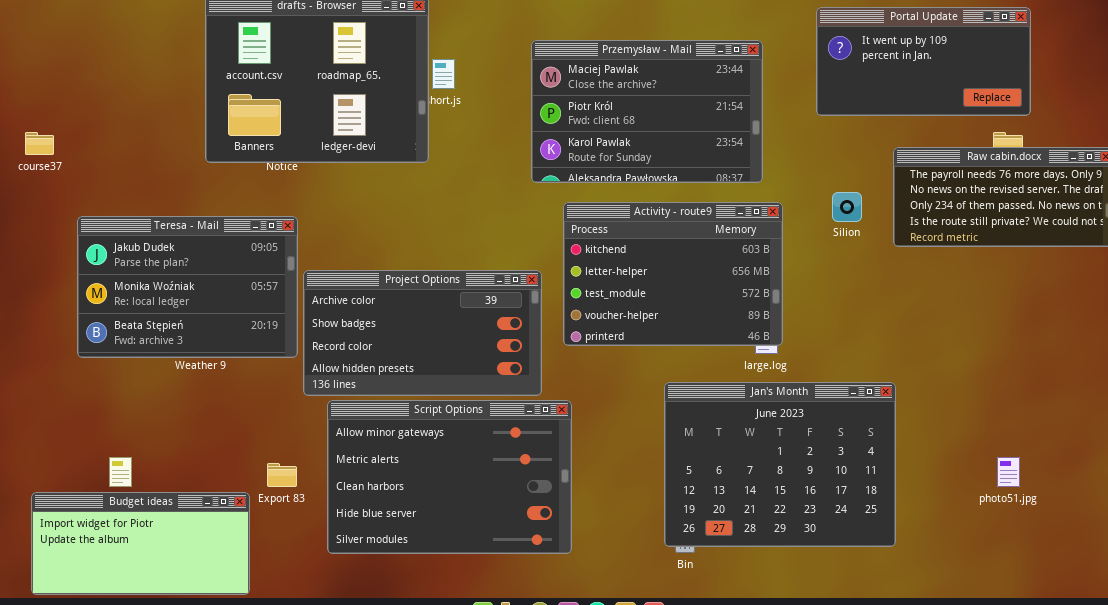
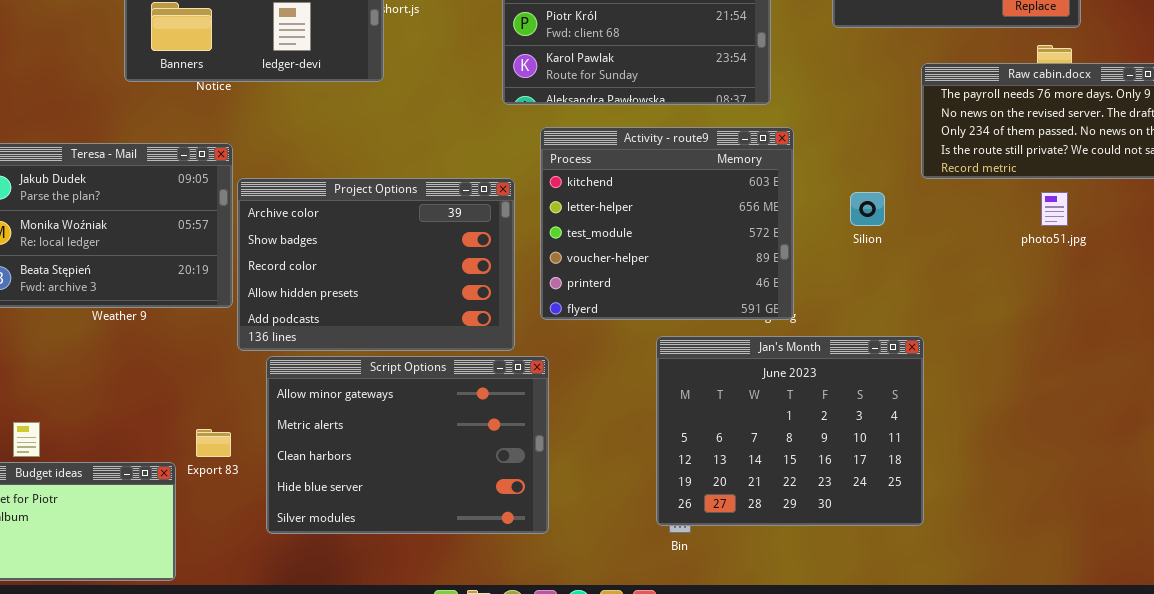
Silion: [832,192,862,222] -> [850,192,885,226], moved
Activity - route9: [563,202,783,346] -> [540,127,794,320], resized
Project Options: [303,270,542,396] -> [237,178,515,351], resized
photo51.jpg: [997,457,1020,487] -> [1041,192,1068,226], moved

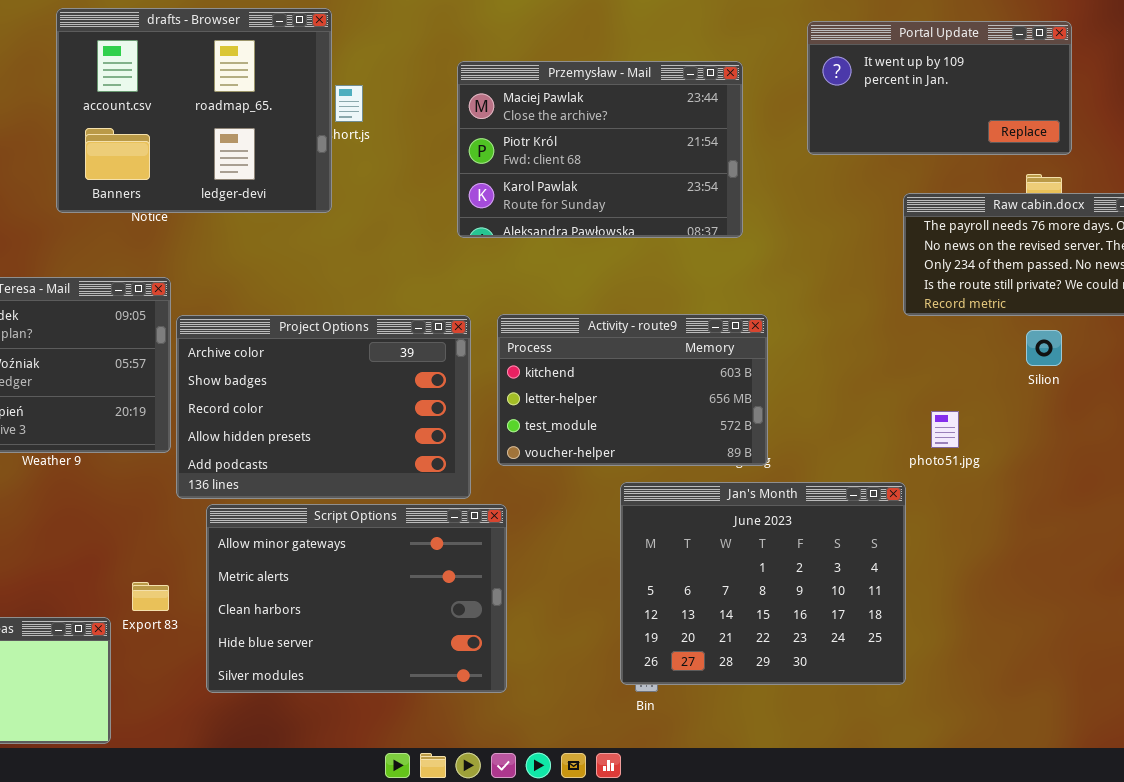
Activity - route9: [540,127,794,320] -> [497,314,768,466], resized
Silion: [850,192,885,226] -> [1026,330,1062,366], moved
photo51.jpg: [1041,192,1068,226] -> [931,411,959,448], moved

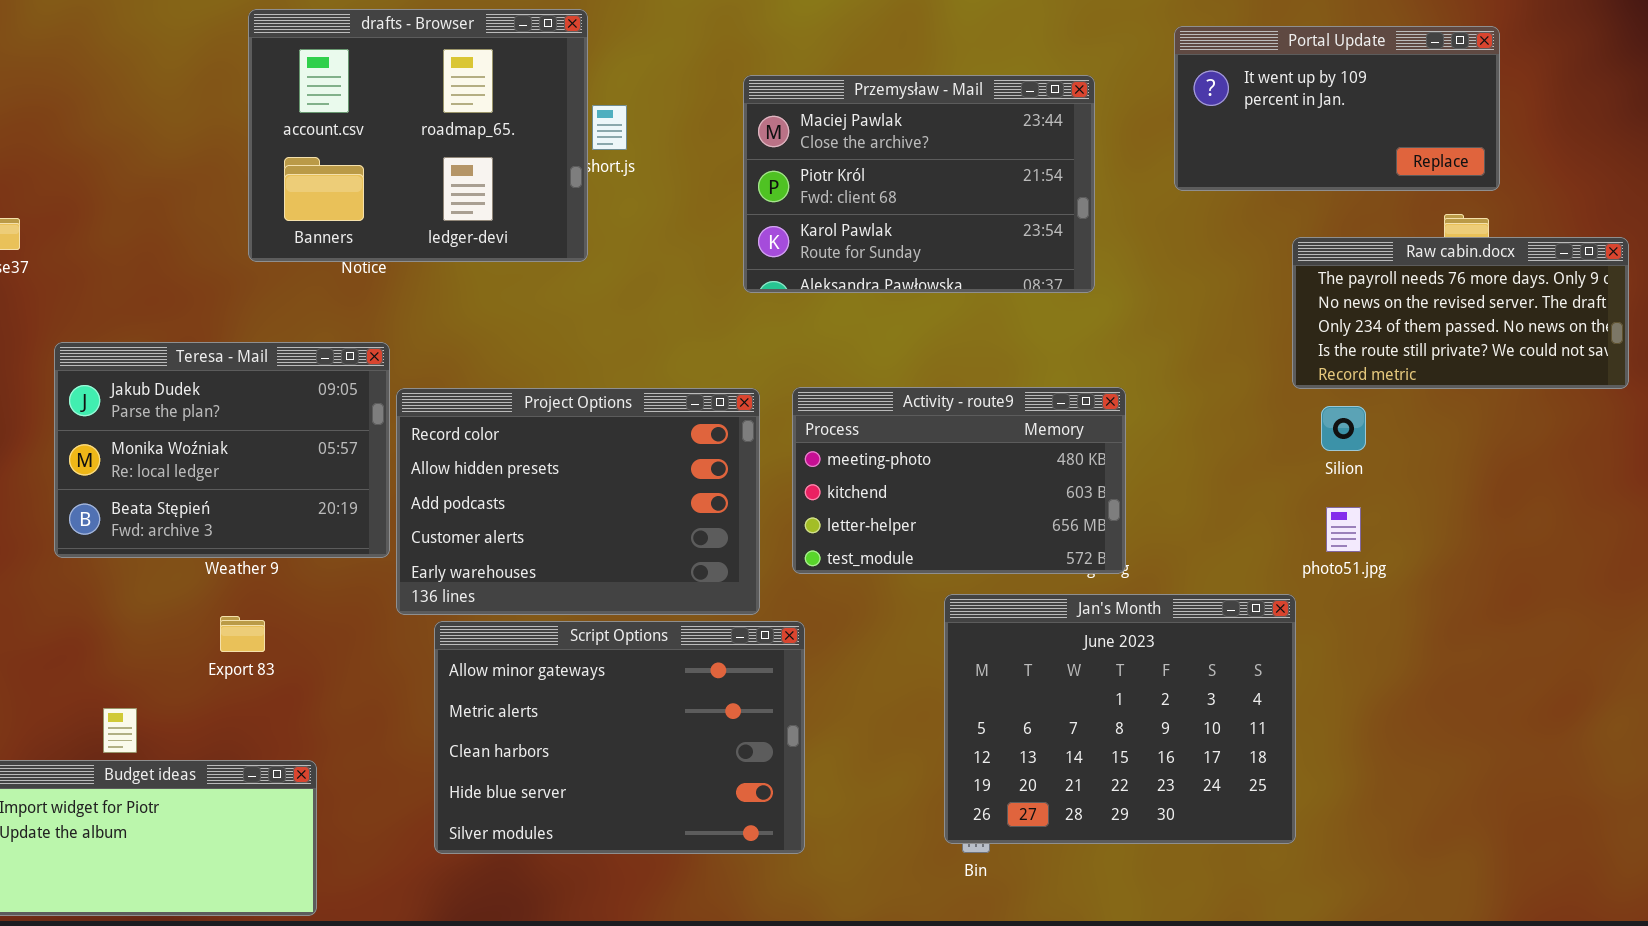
Activity - route9: [497,314,768,466] -> [792,387,1126,574], scrolled up 1 row
Project Options: [176,315,471,499] -> [396,388,760,615], scrolled down 2 rows
Silion: [1026,330,1062,366] -> [1321,406,1366,451], moved
Export 83: [132,582,169,611] -> [220,616,265,652], moved

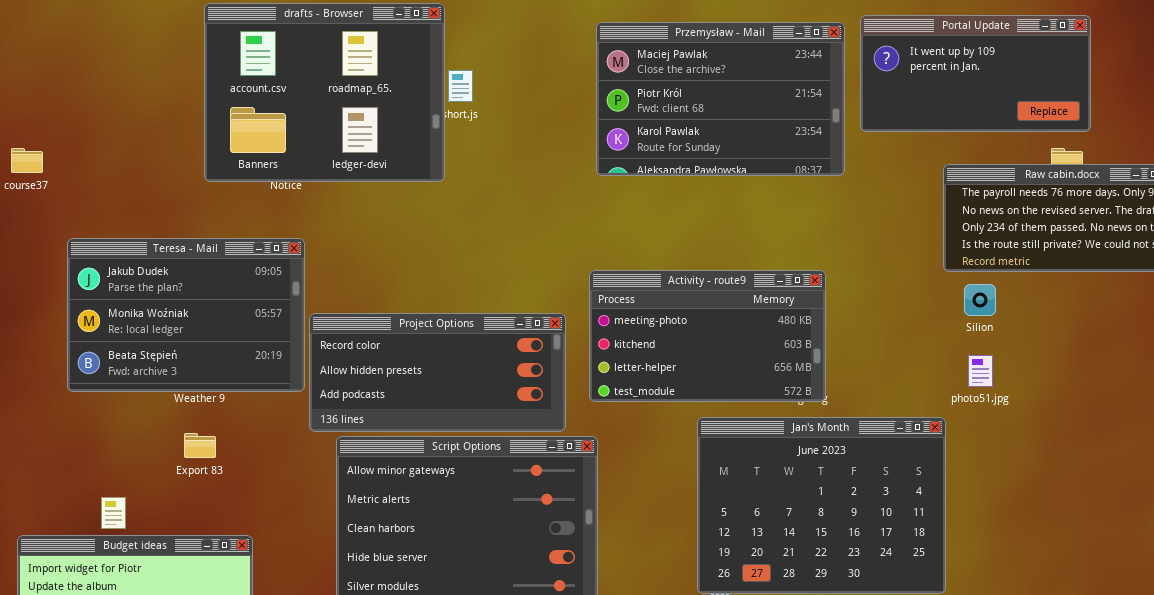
Przemysław - Mail: [743,75,1095,293] -> [596,22,845,176], moved
Project Options: [396,388,760,615] -> [309,313,566,432], resized

